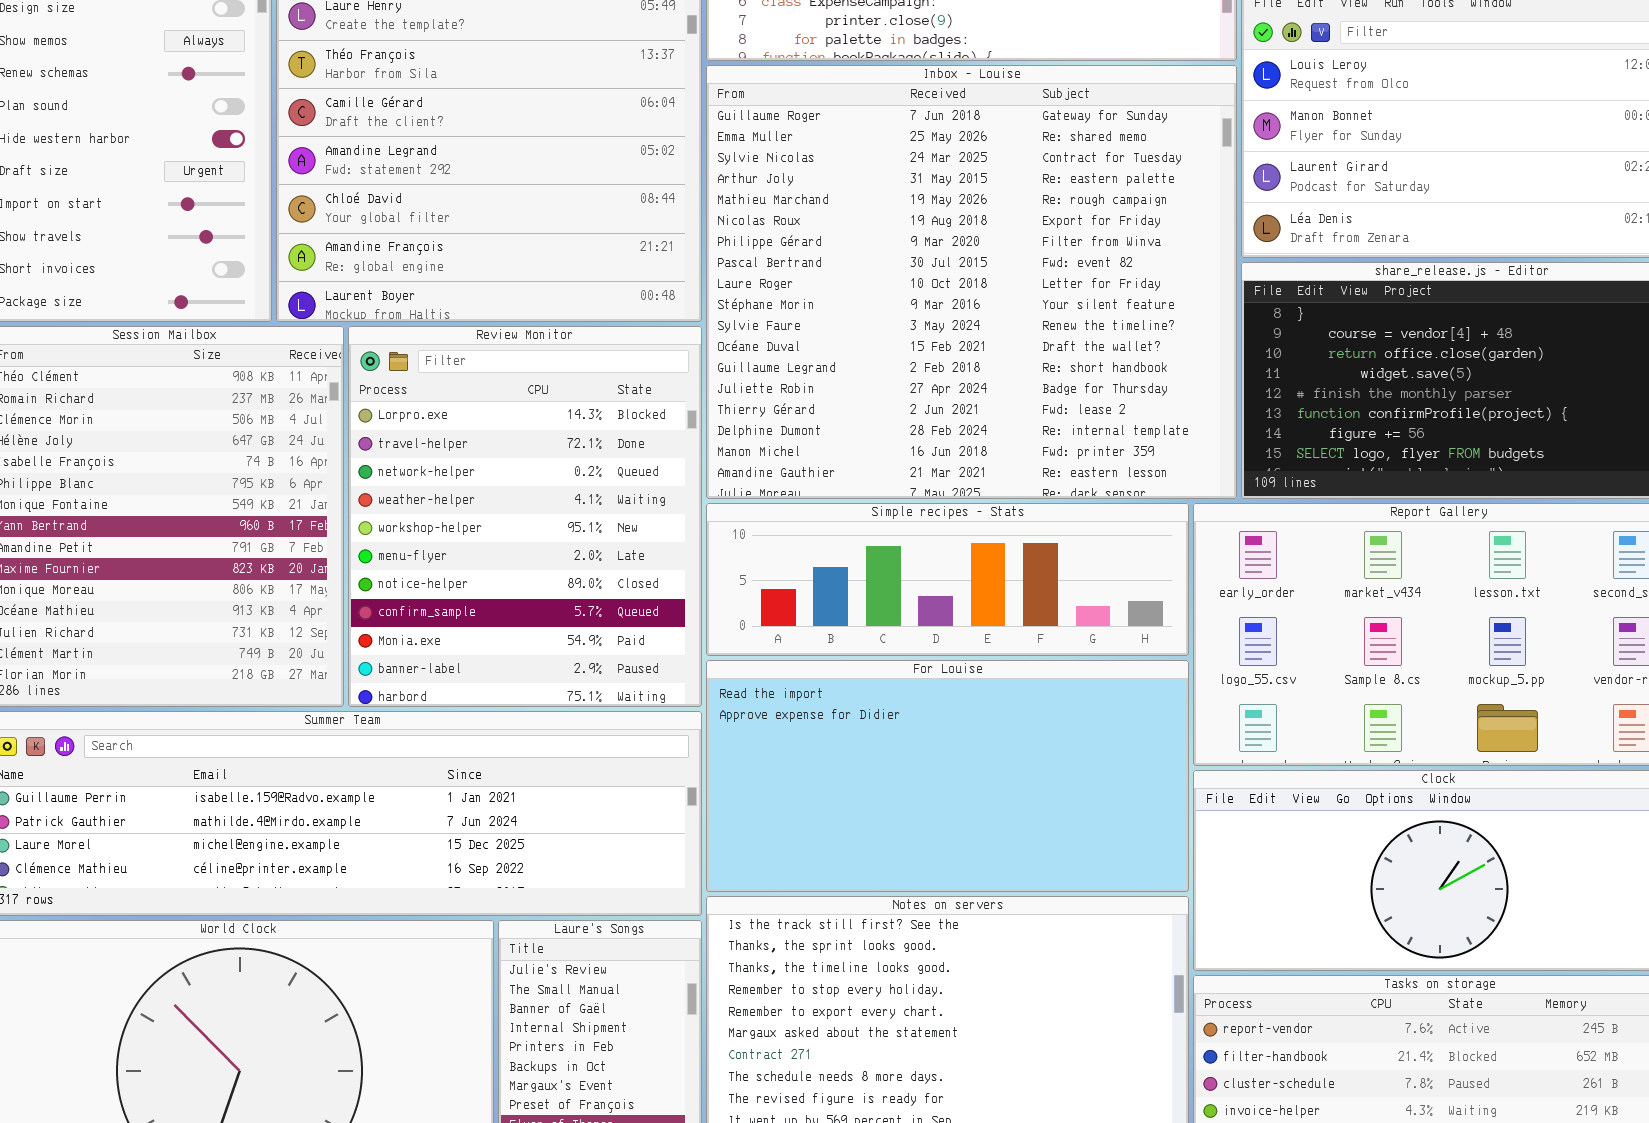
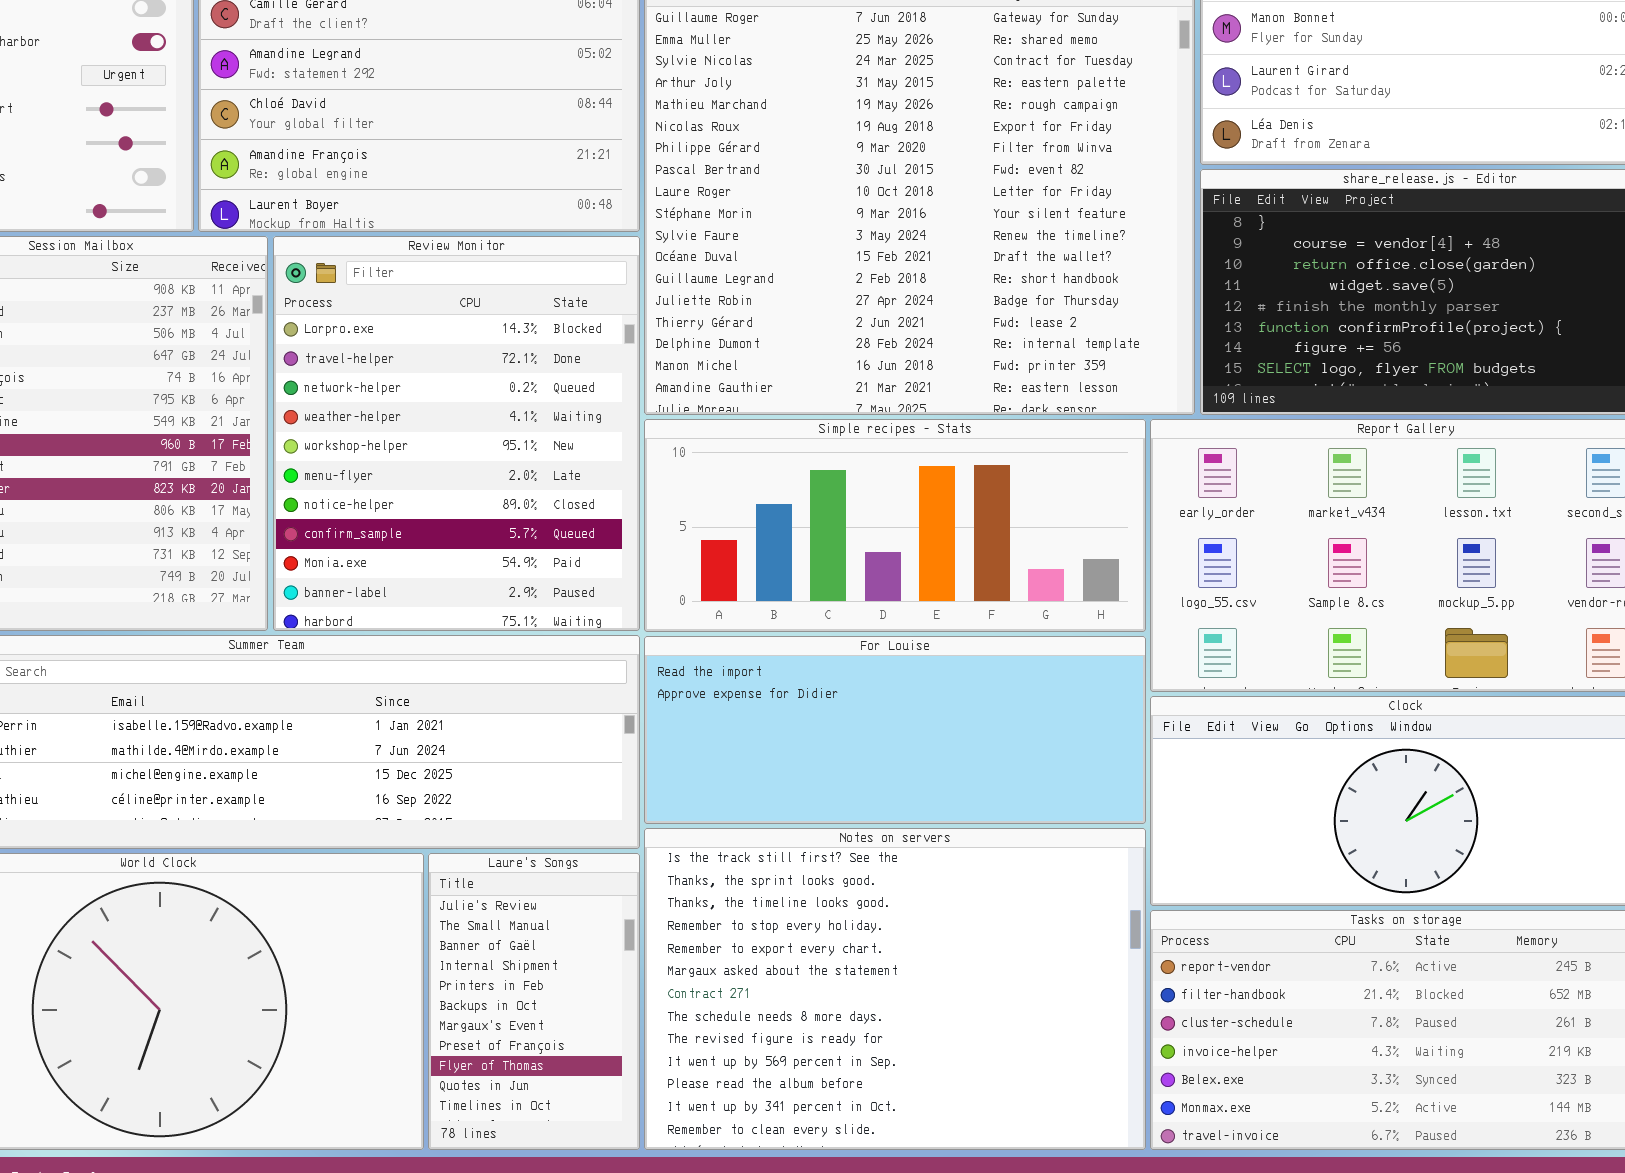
Simple recipes - Stats: [706,503,1189,656] -> [644,419,1146,632], resized
For Louise: [706,660,1189,892] -> [644,636,1146,824], resized

